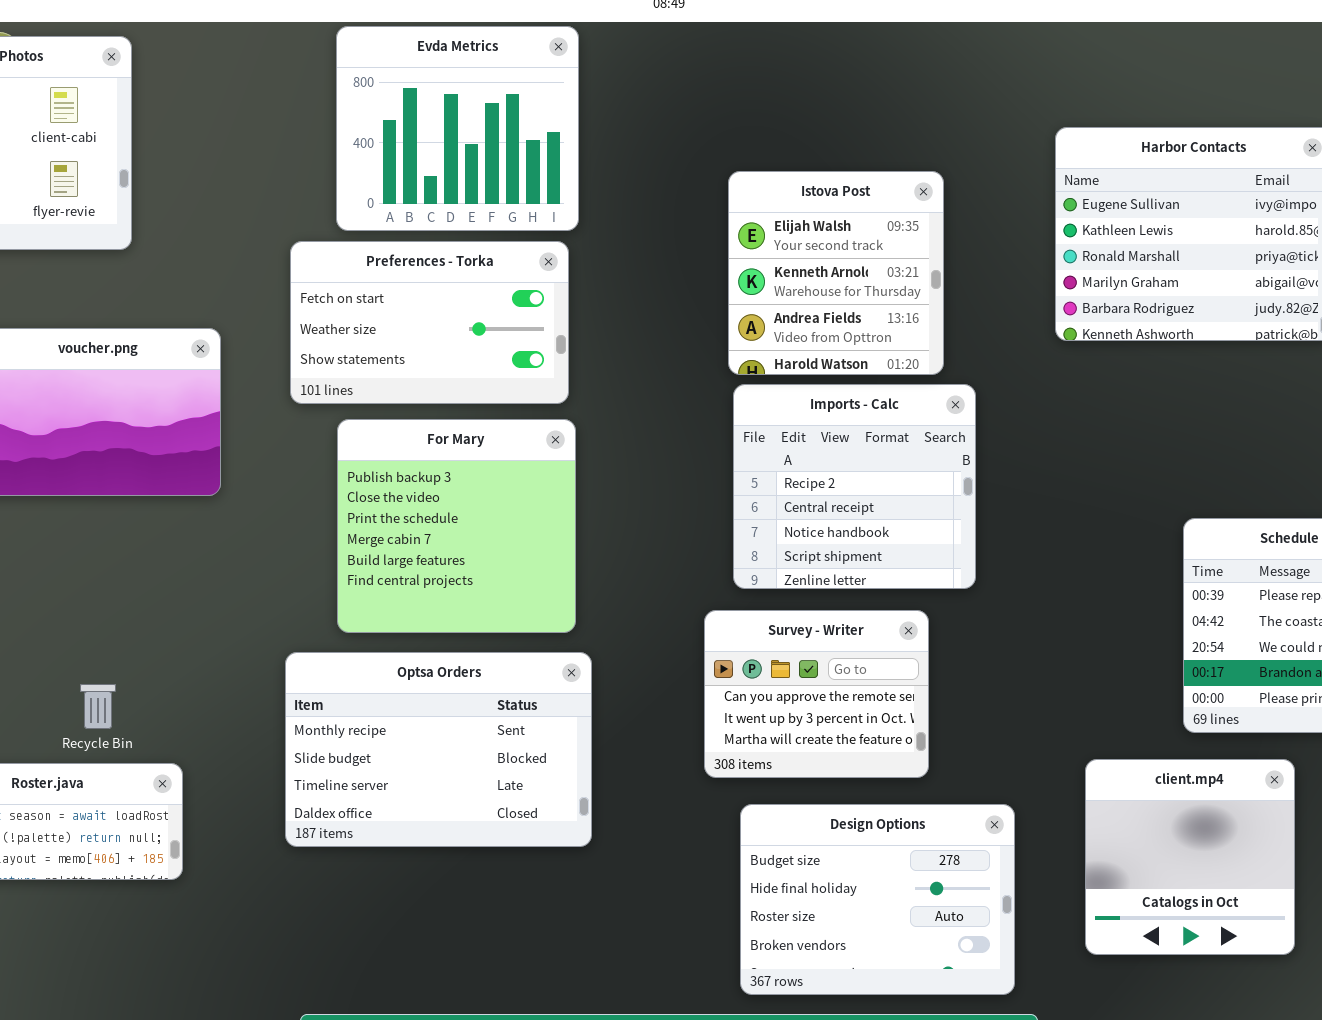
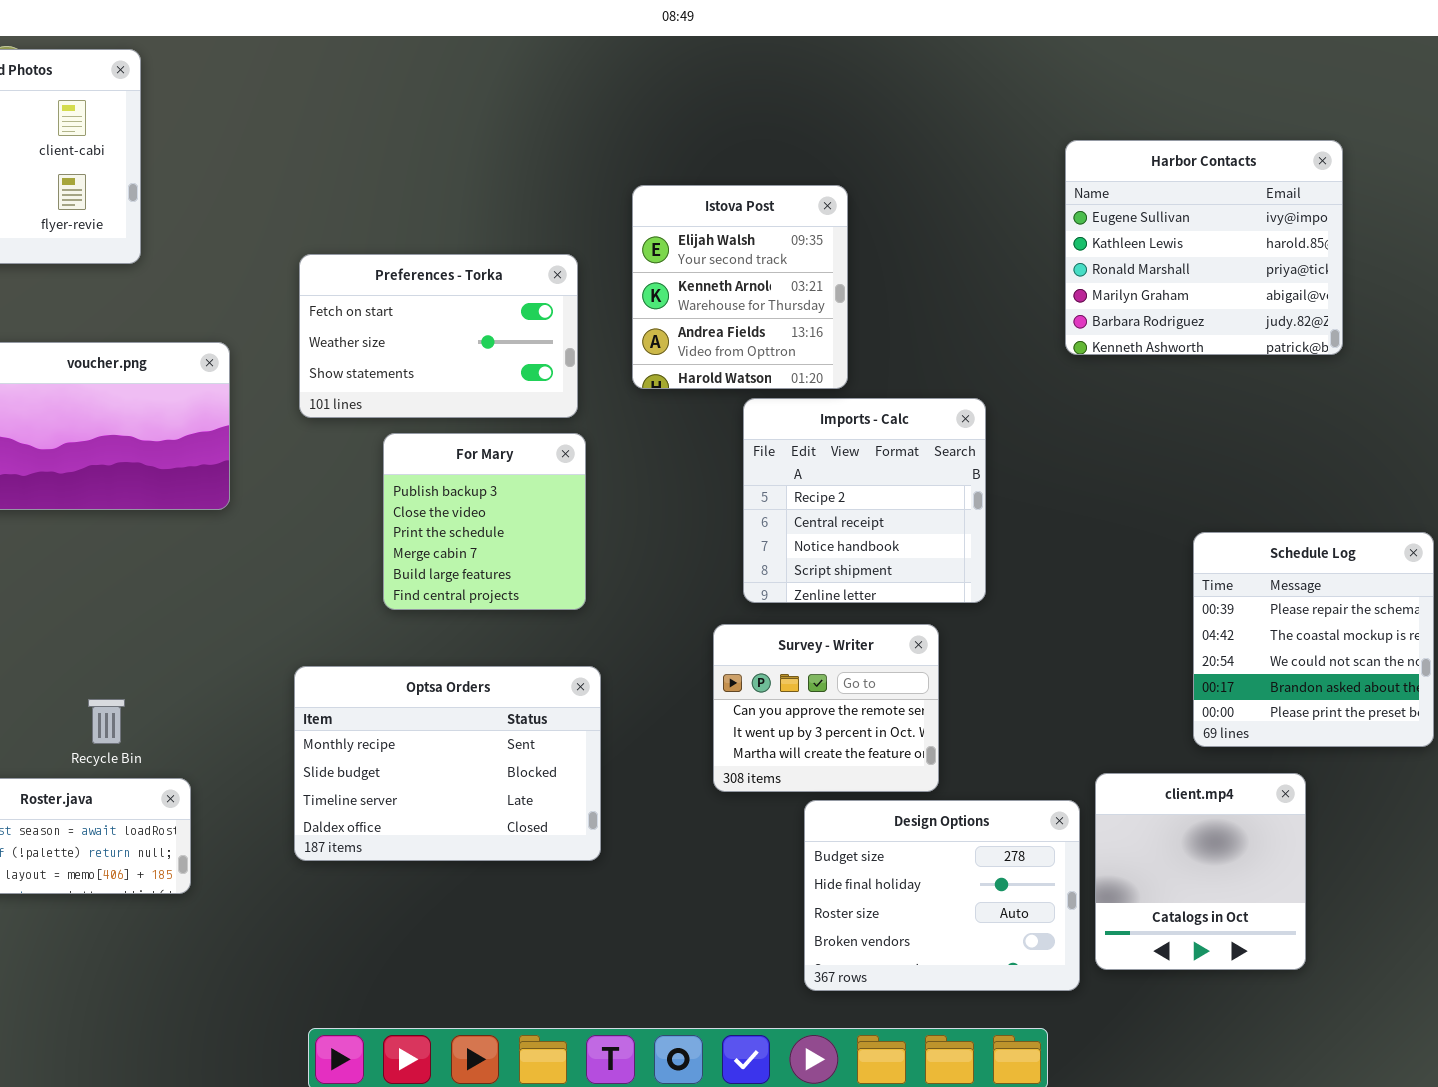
Evda Metrics: [336,26,579,231] -> none, closed
Istova Post: [728,171,944,375] -> [632,185,848,389], moved
For Mary: [337,419,576,633] -> [383,433,586,610], resized
Design Options: [740,804,1015,995] -> [804,800,1080,991], moved

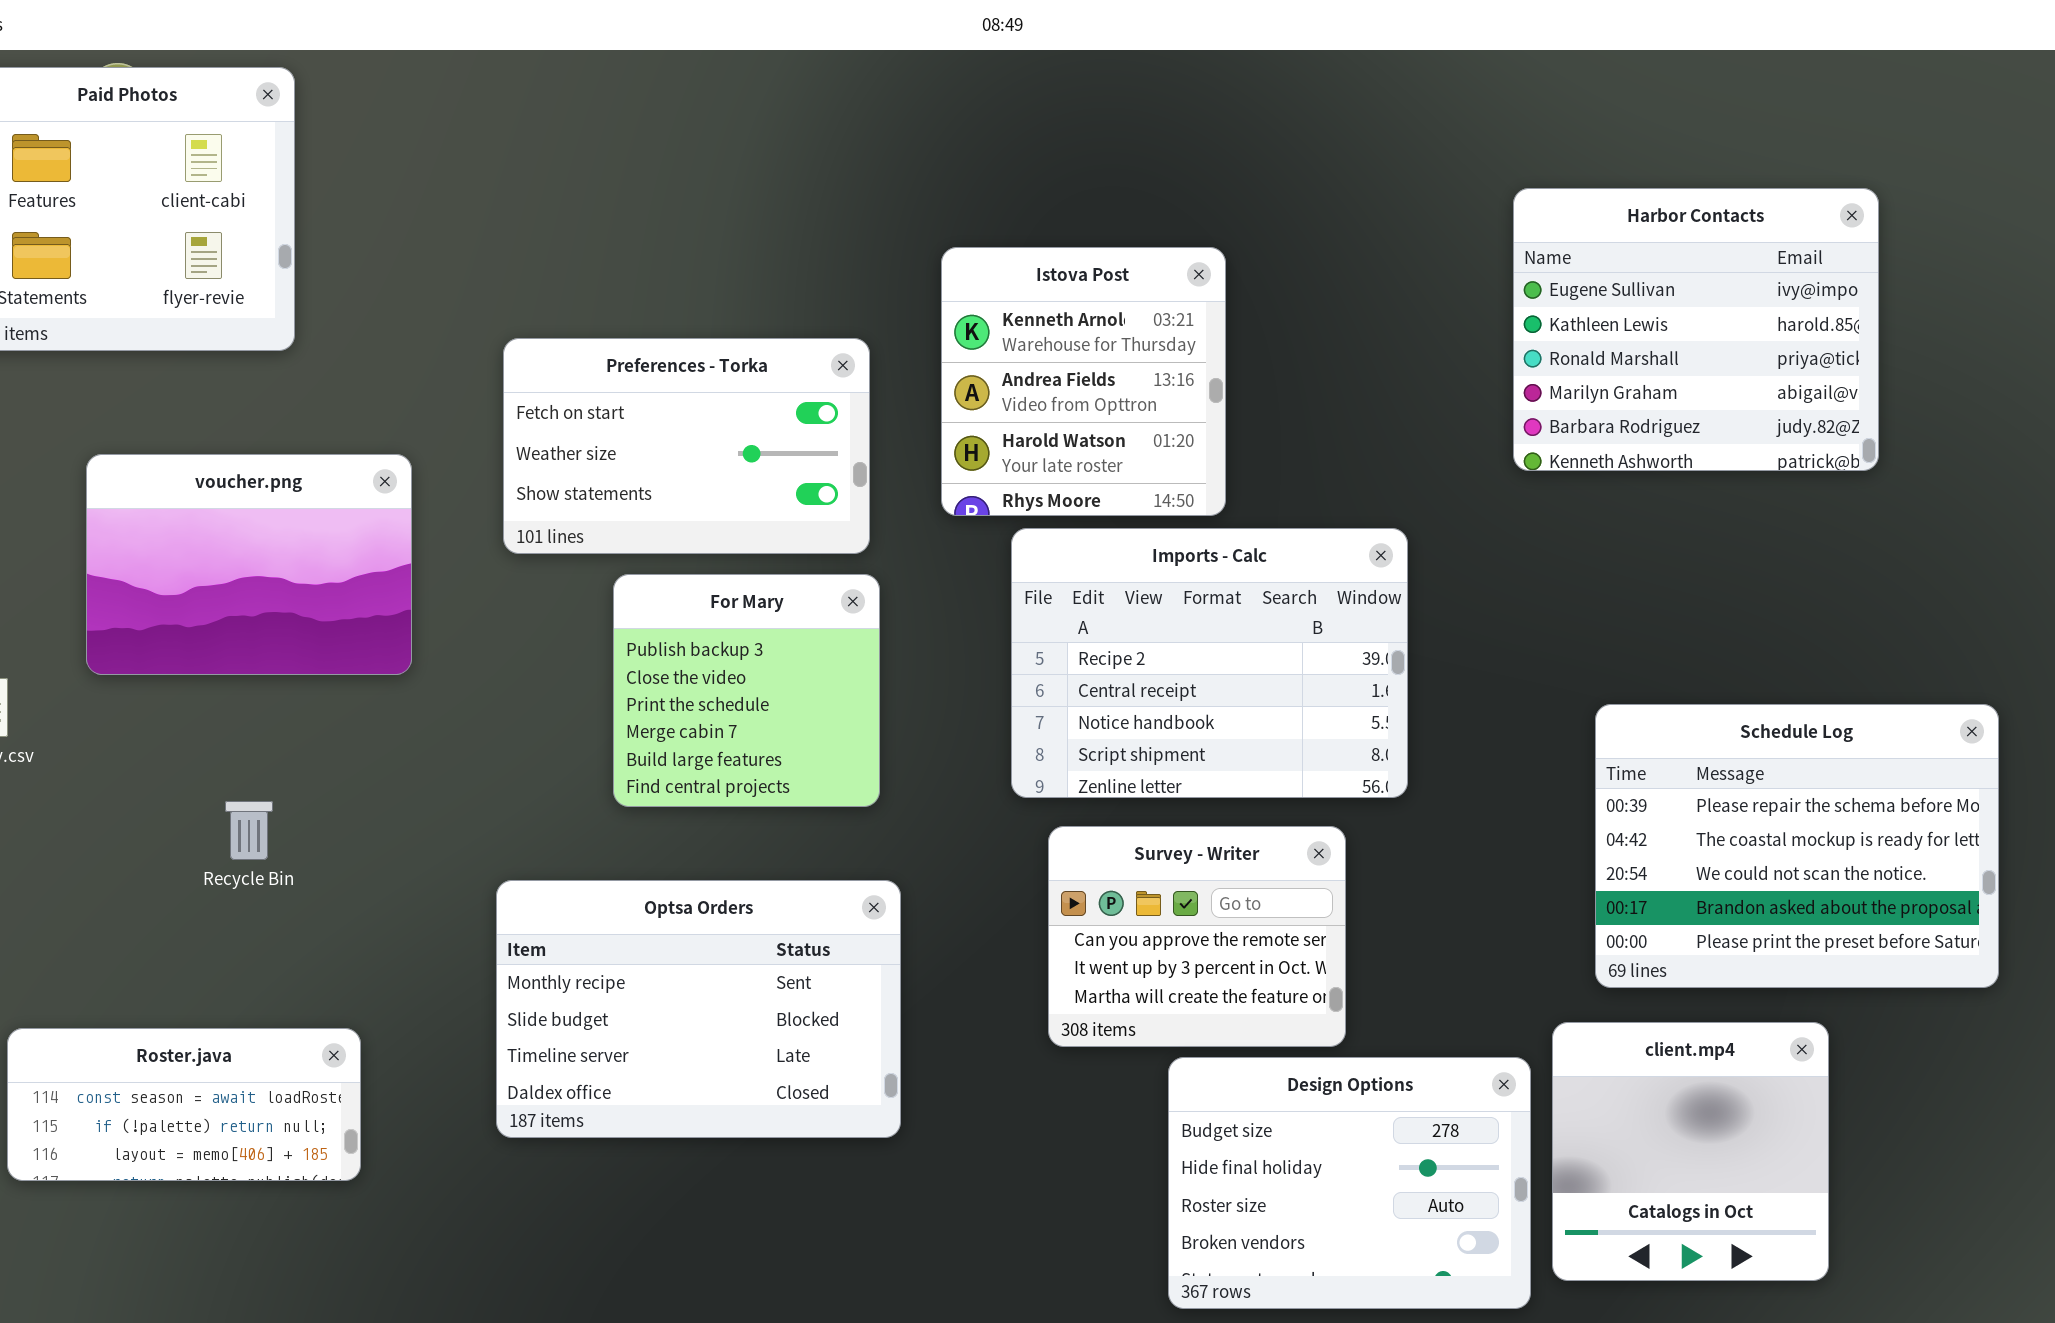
Istova Post: [632,185,848,389] -> [941,247,1226,516], scrolled down 1 row
Imports - Calc: [743,398,986,603] -> [1011,528,1408,798], resized
Schedule Log: [1193,532,1434,747] -> [1595,704,1999,988], resized
Recycle Bin: [88,699,125,744] -> [225,801,273,860], moved

